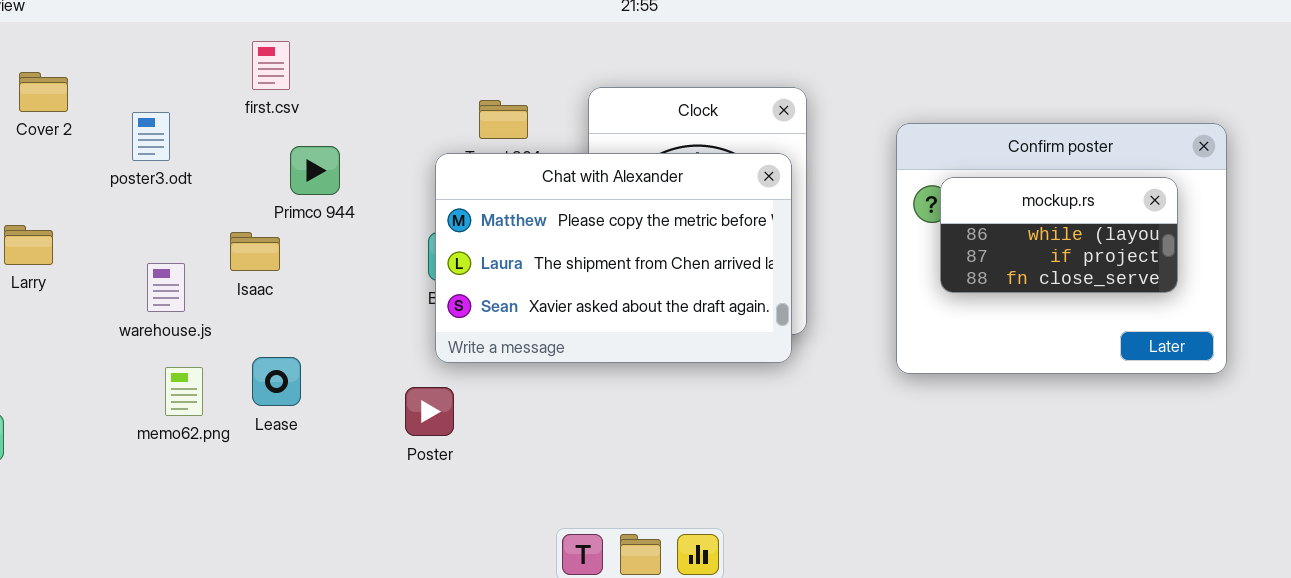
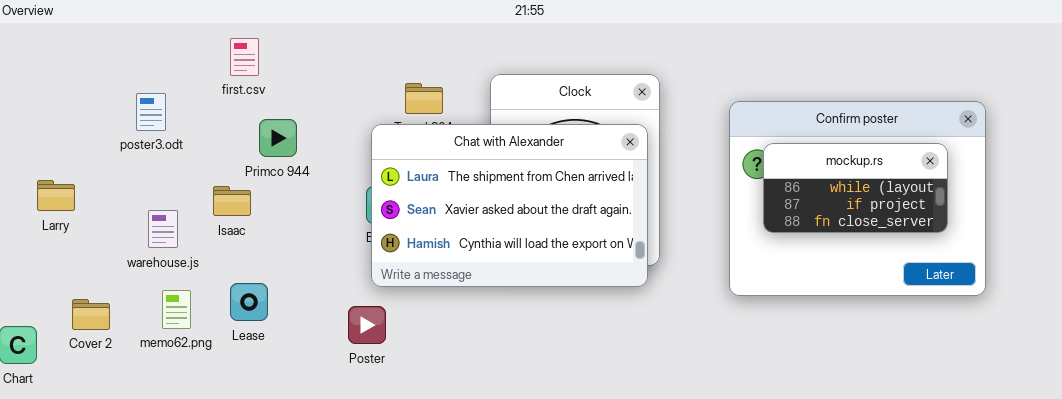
Cover 2: [19,72,68,112] -> [72,299,110,330], moved
Chat with Alexander: [435,153,792,363] -> [371,124,648,287], scrolled down 1 row

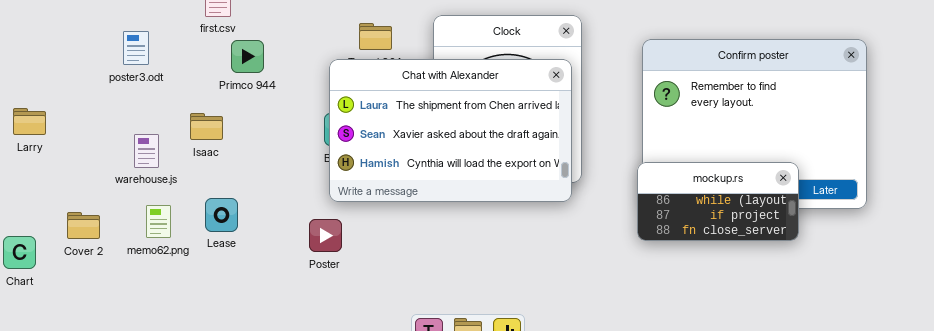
Primco 944: [259,119,297,157] -> [231,40,264,73], moved
mockup.rs: [763,143,948,233] -> [637,162,799,241], moved
Larry: [37,180,75,211] -> [13,108,46,135], moved

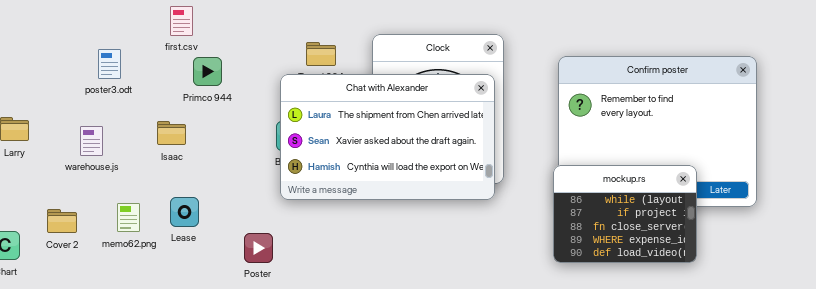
warehouse.js: [134,134,159,168] -> [80,126,103,156], moved
mockup.rs: [637,162,799,241] -> [553,165,697,263], resized
Poster: [309,219,342,252] -> [244,233,273,263], moved

